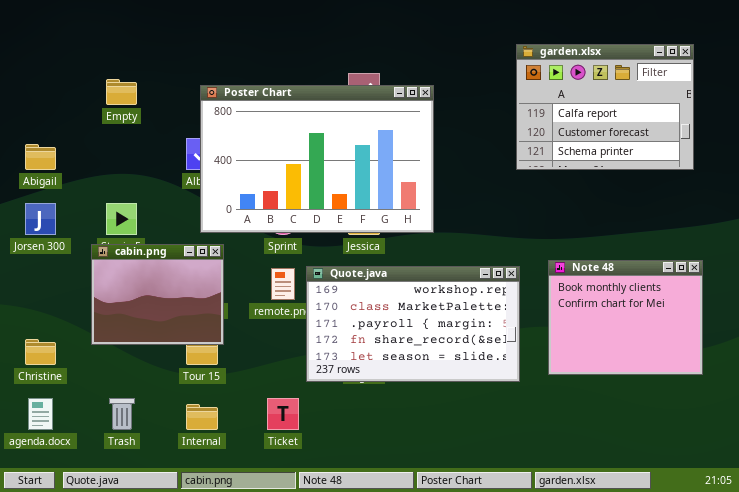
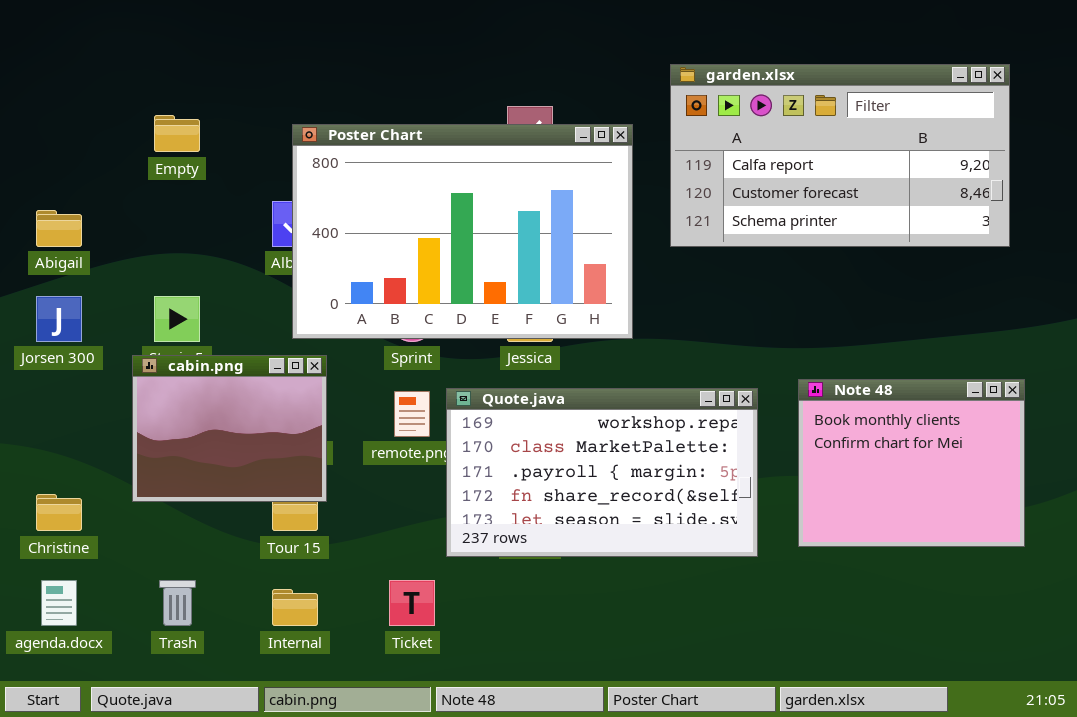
garden.xlsx: [516,44,694,170] -> [670,64,1010,247], resized

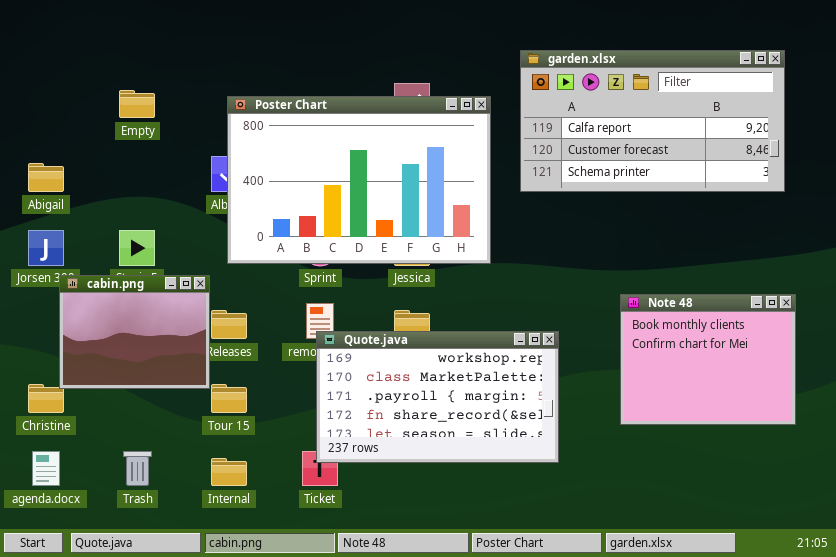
cabin.png: [132,355,327,502] -> [59,275,210,389], moved
Quote.java: [446,388,758,557] -> [316,331,559,463], moved

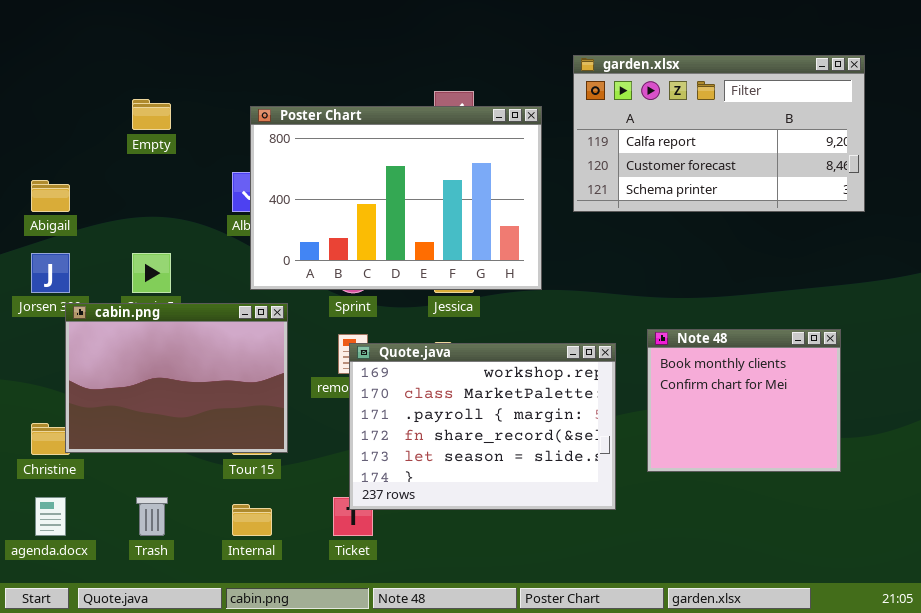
cabin.png: [59,275,210,389] -> [65,303,288,453], resized
Note 48: [620,294,796,425] -> [647,329,841,472], moved
Quote.java: [316,331,559,463] -> [349,343,616,510], resized

